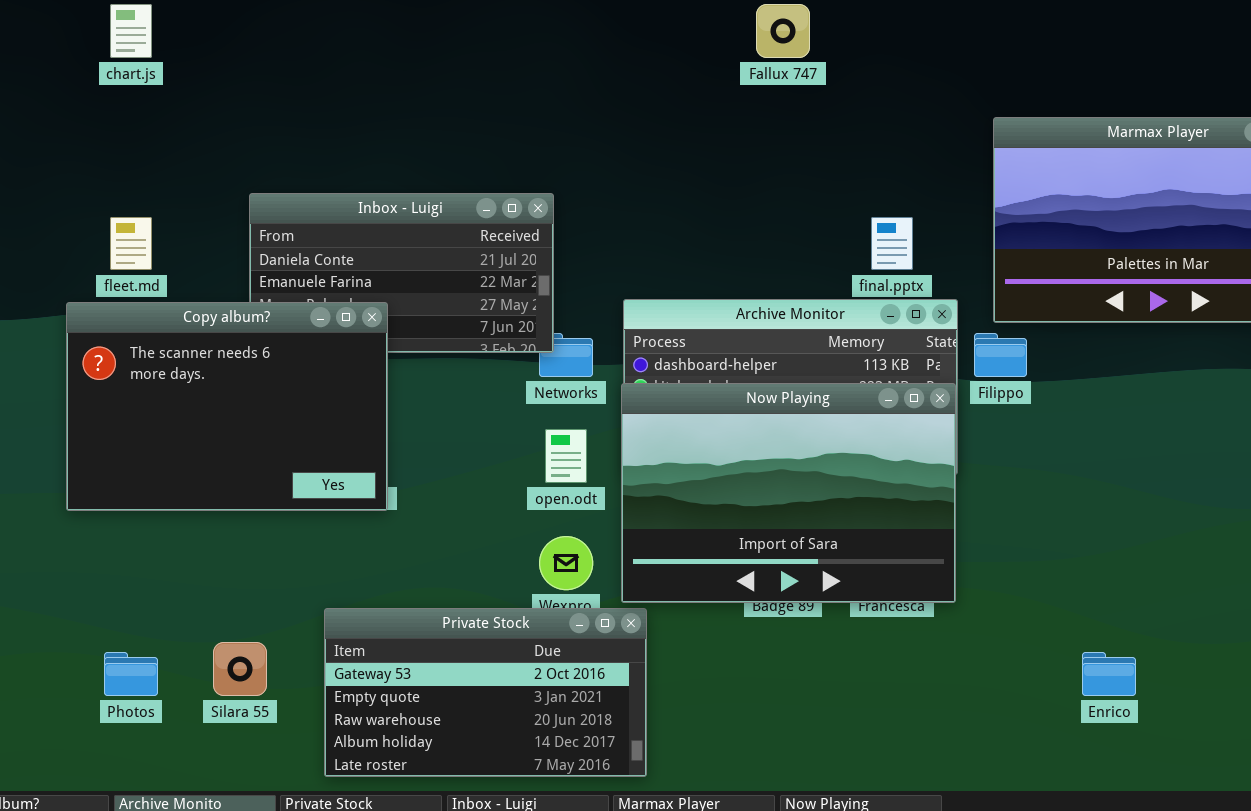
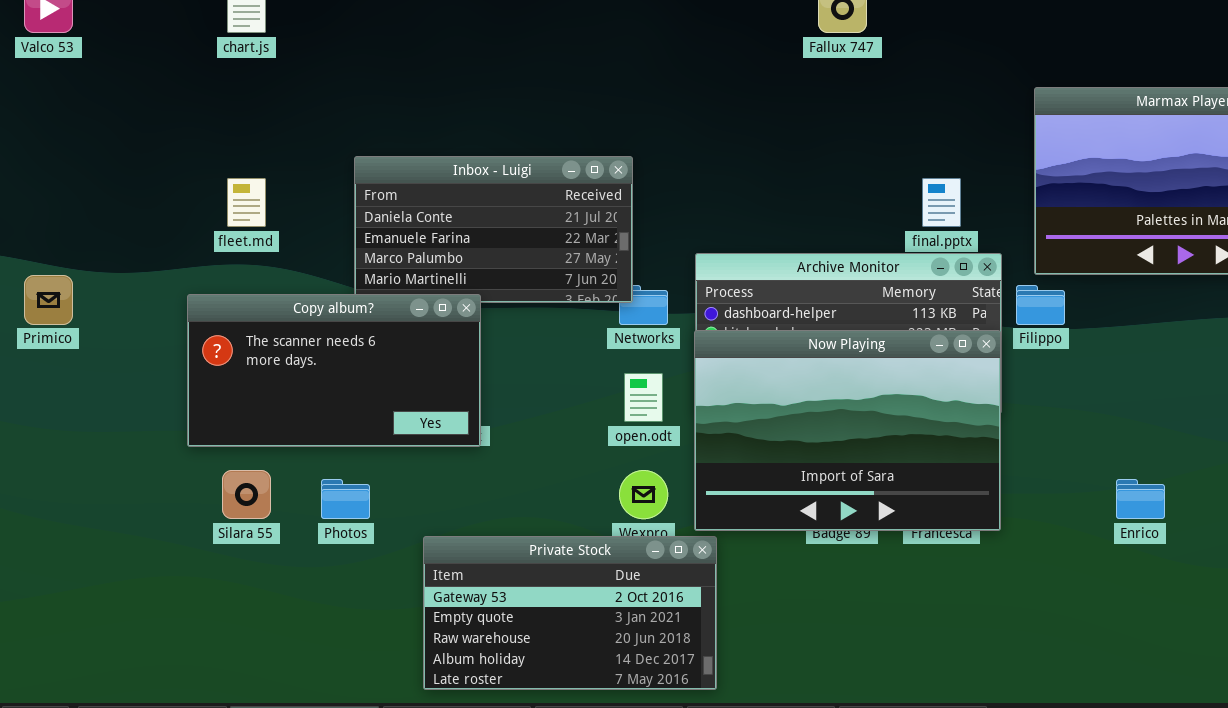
Copy album?: [66,302,388,511] -> [187,294,481,447], resized
Silara 55: [213,642,267,696] -> [222,470,271,519], moved
Photos: [104,652,158,696] -> [321,479,370,519], moved
Enrico: [1082,652,1136,696] -> [1116,479,1165,519], moved

